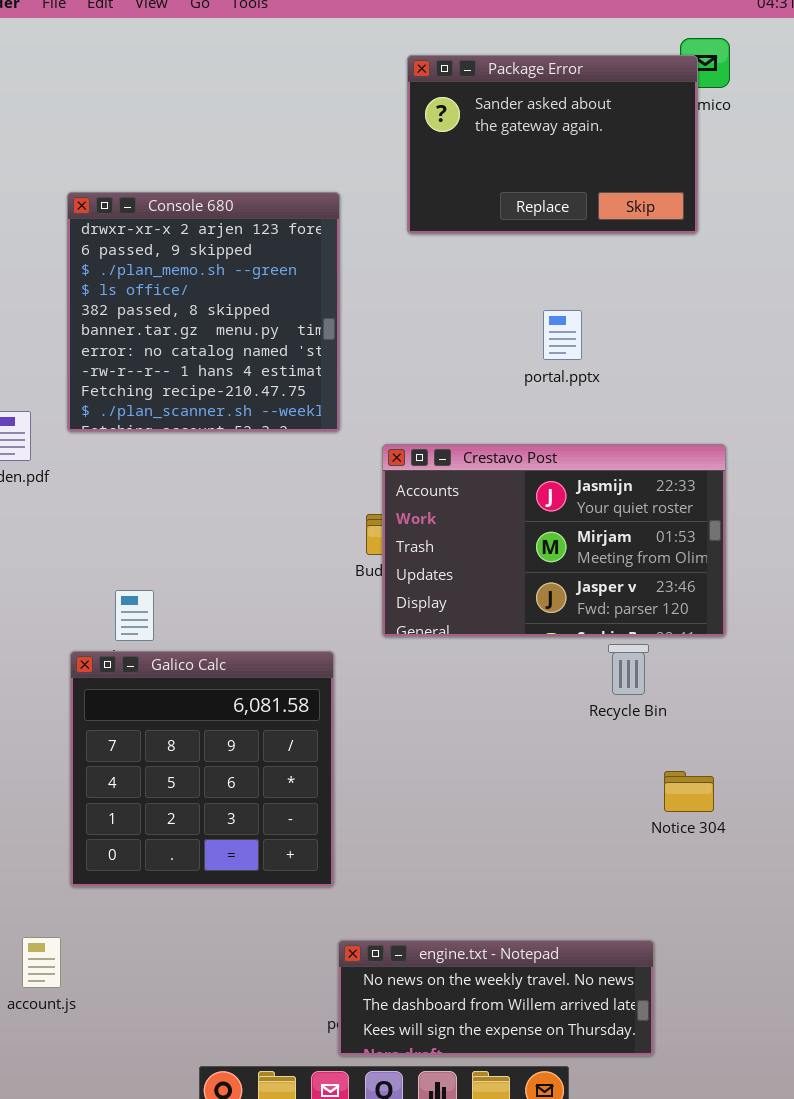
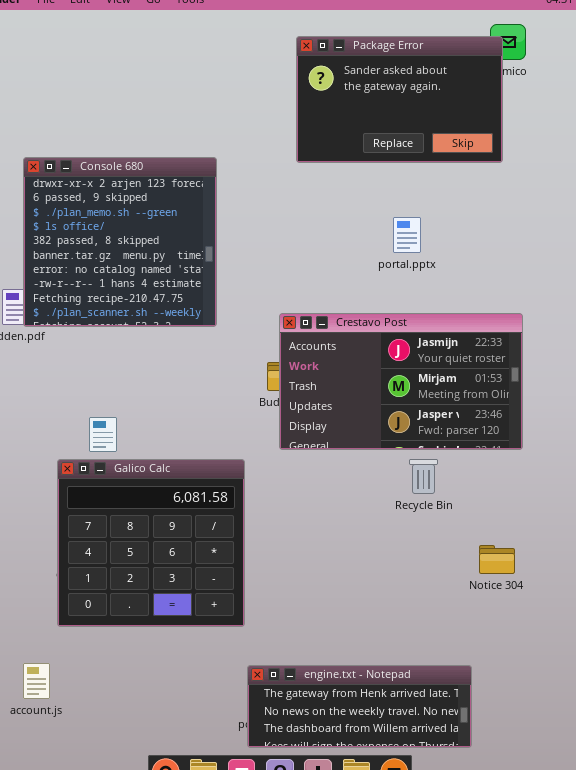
Console 680: [67,192,340,432] -> [23,157,217,327], moved
Recycle Bin: [608,644,649,695] -> [409,459,438,494], moved
engine.txt - Notepad: [338,940,654,1056] -> [247,665,472,748], scrolled up 1 row

